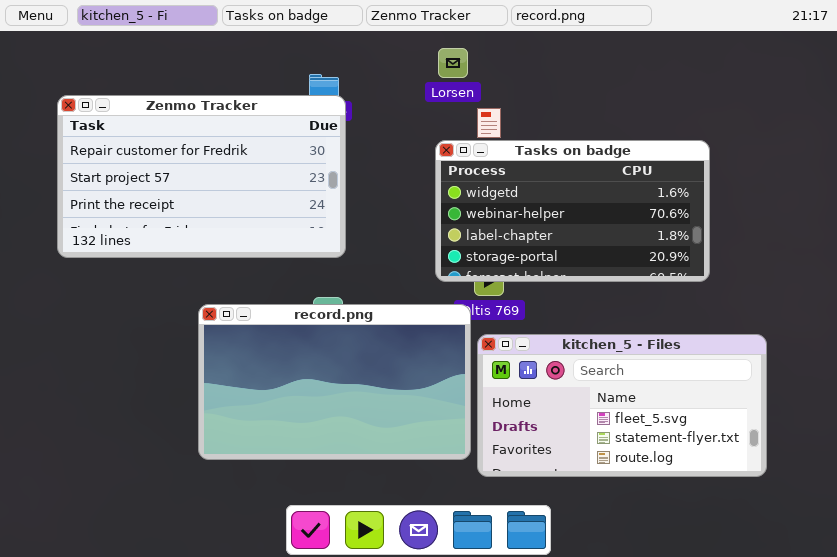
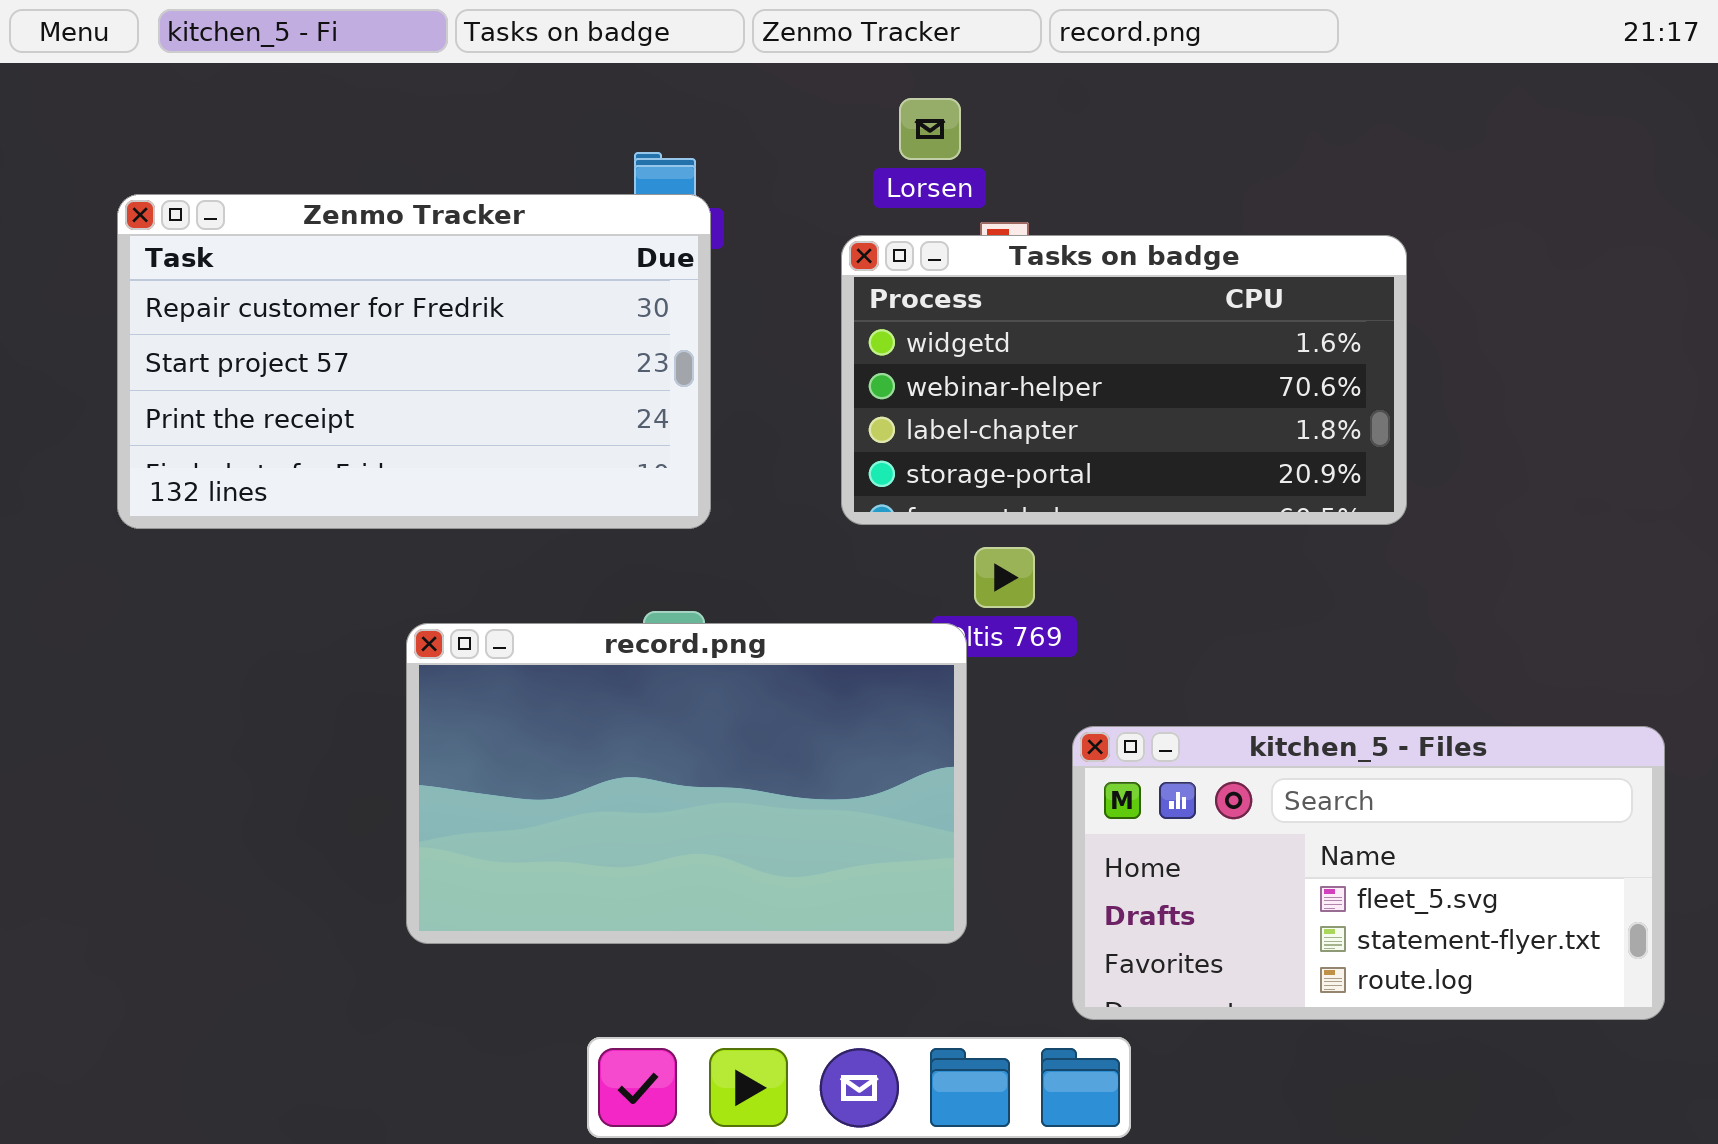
Tasks on badge: [435,140,710,282] -> [841,235,1407,525], moved
kitchen_5 - Files: [477,334,767,477] -> [1072,726,1665,1020], moved

